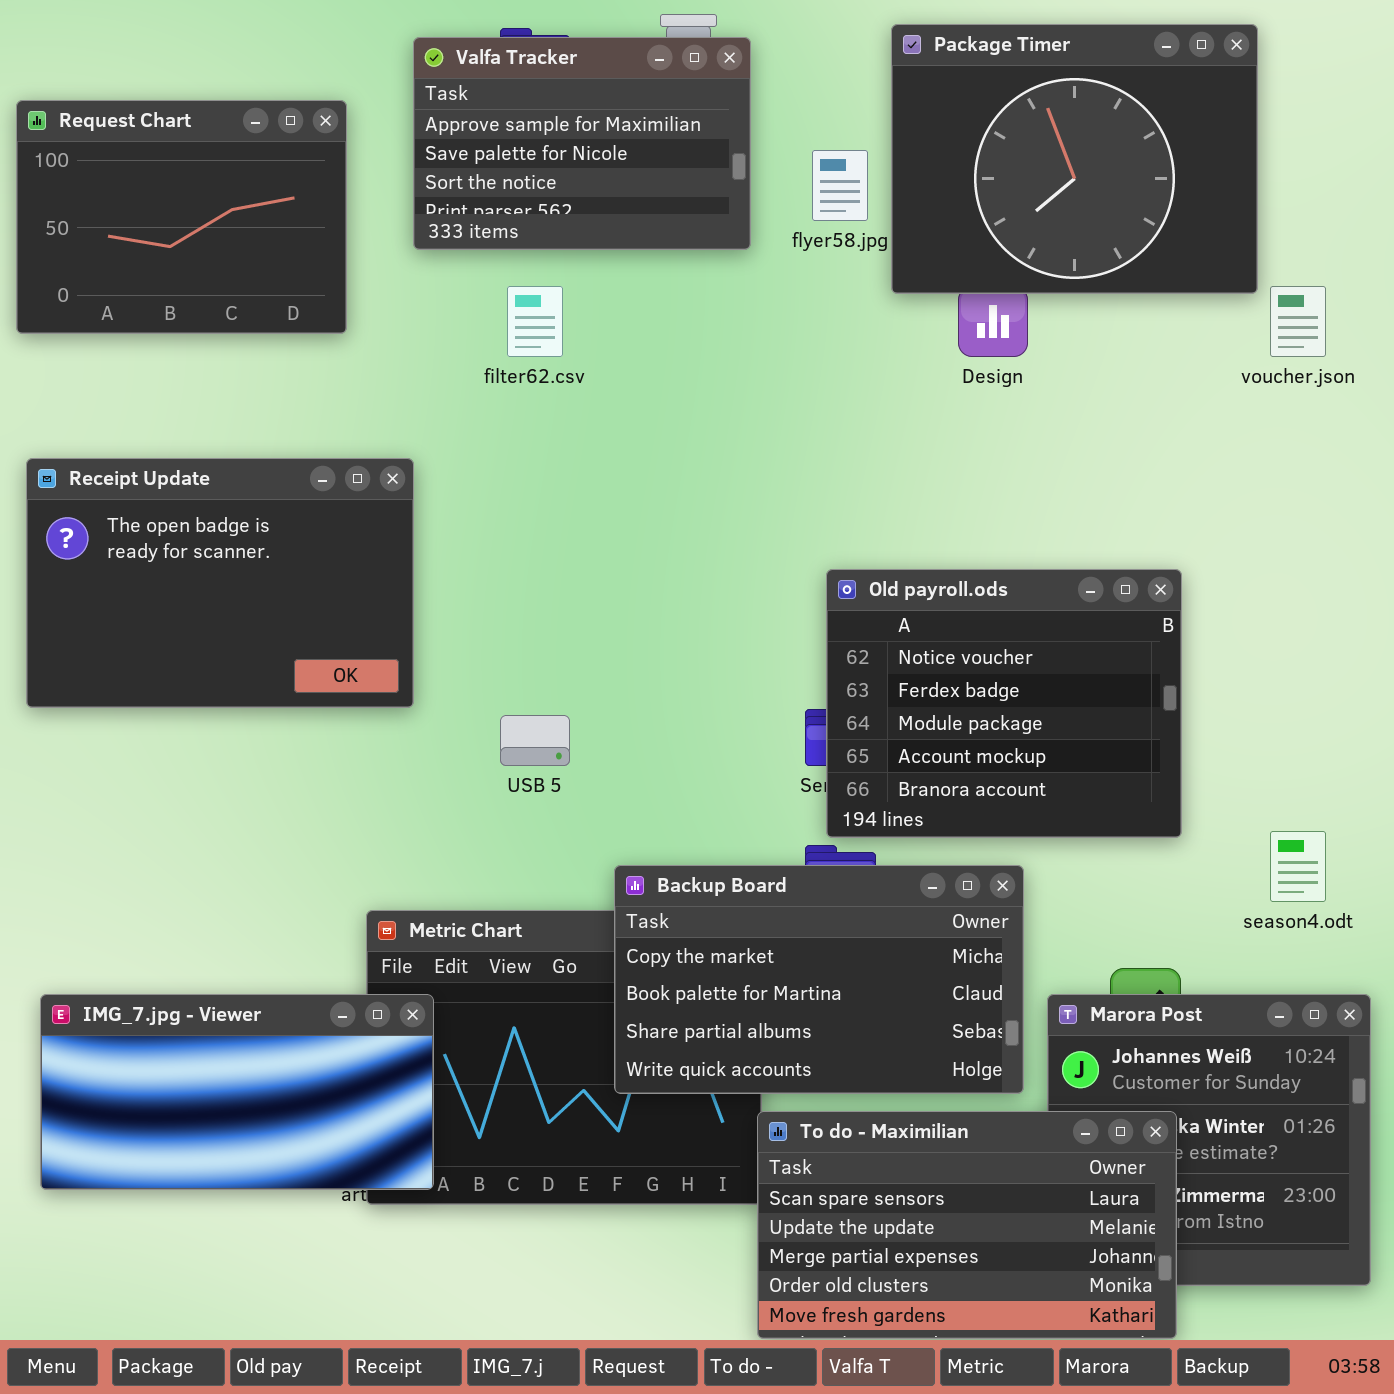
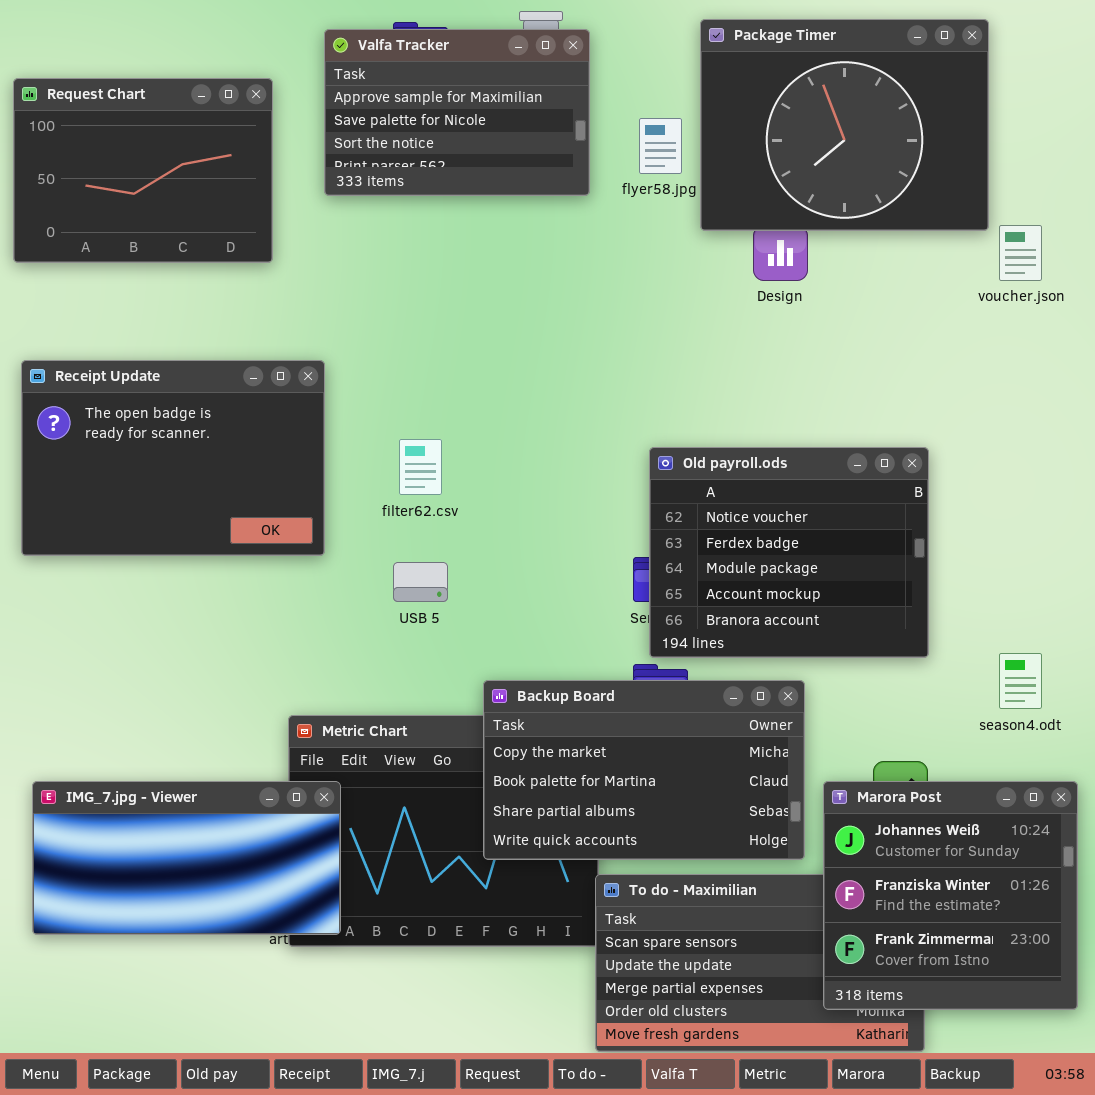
filter62.csv: [507,286,563,357] -> [399,439,442,495], moved
Marora Post: [1047,994,1371,1286] -> [823,781,1078,1010], raised

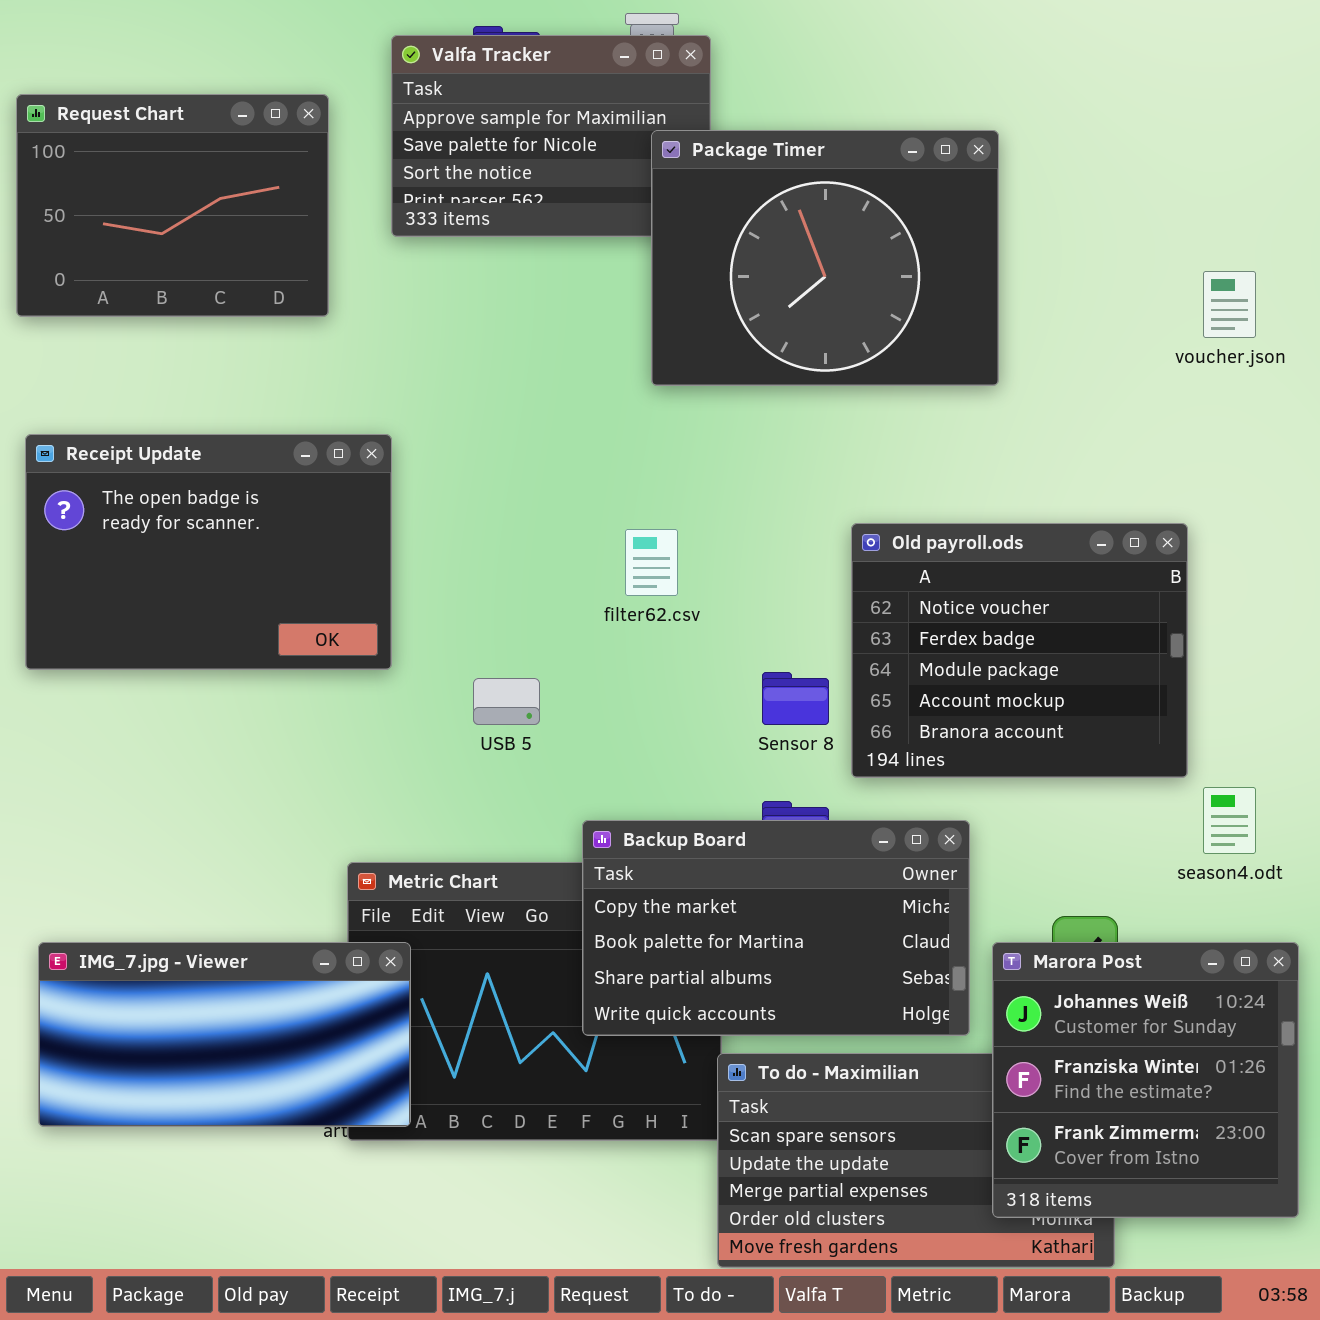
Package Timer: [700,19,989,231] -> [651,130,999,386], moved
filter62.csv: [399,439,442,495] -> [625,529,678,596], moved
Old payroll.ods: [649,447,929,658] -> [851,523,1188,778], moved

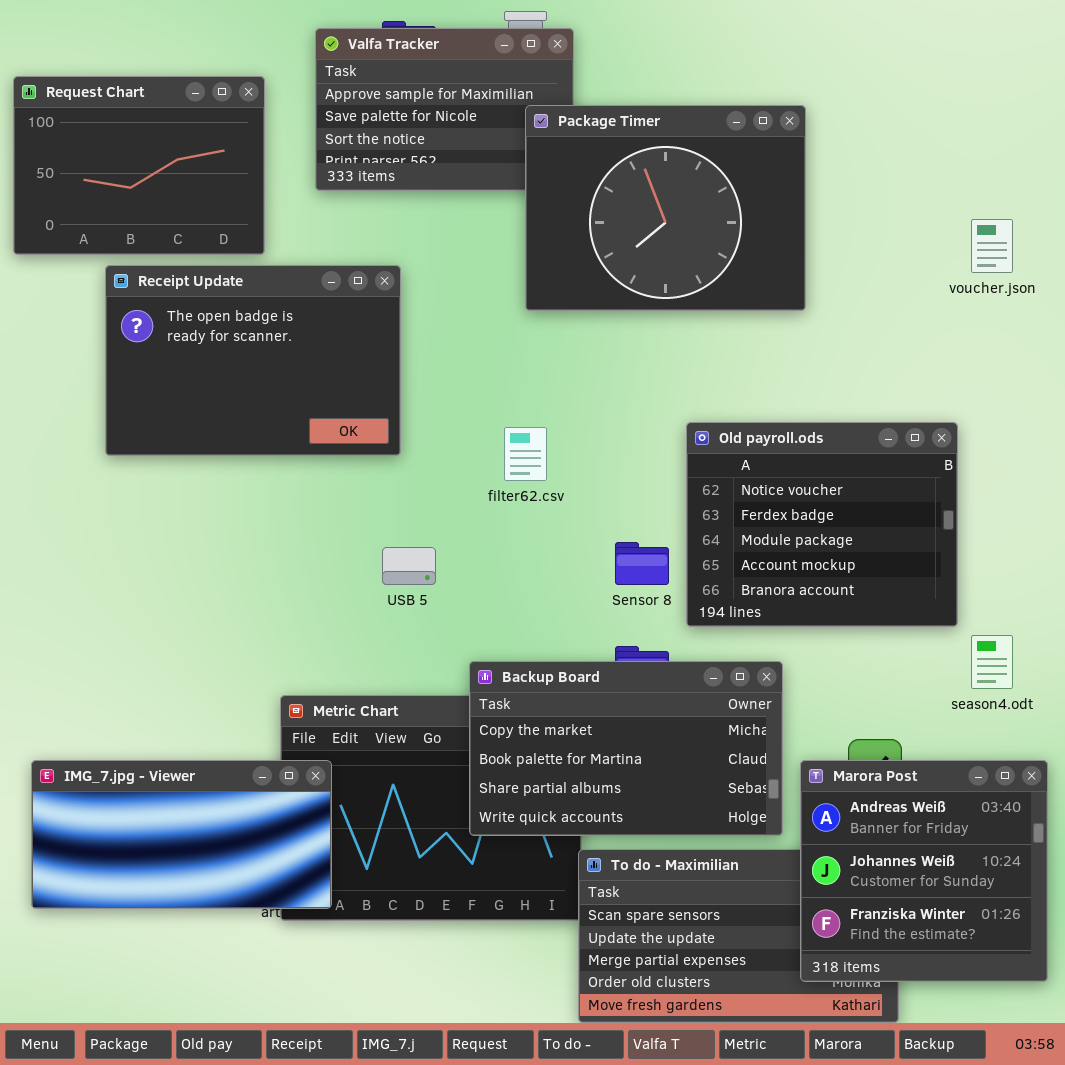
Receipt Update: [25,434,392,670] -> [105,265,401,456], moved
Marora Post: [992,942,1299,1218] -> [800,760,1048,982], scrolled up 1 row

